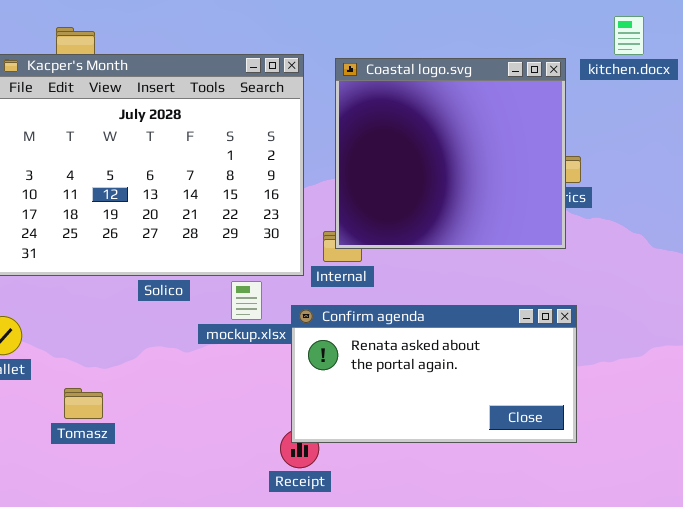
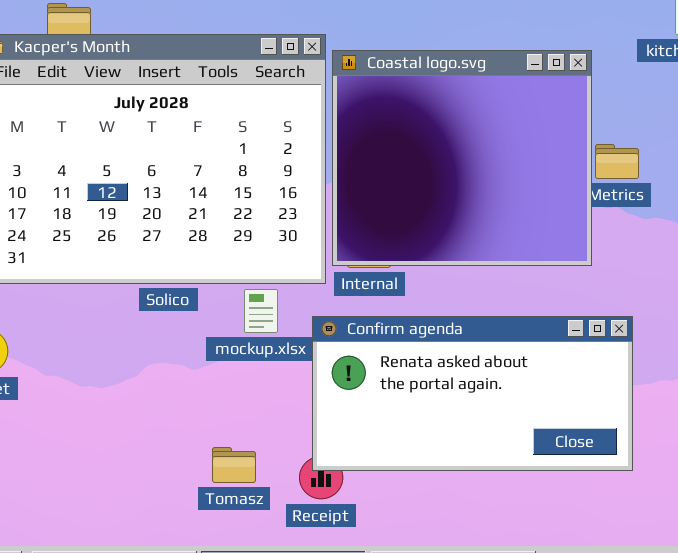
Coastal logo.svg: [335,58,566,249] -> [332,50,592,266], moved
Tomasz: [64,388,103,419] -> [212,447,256,483], moved

